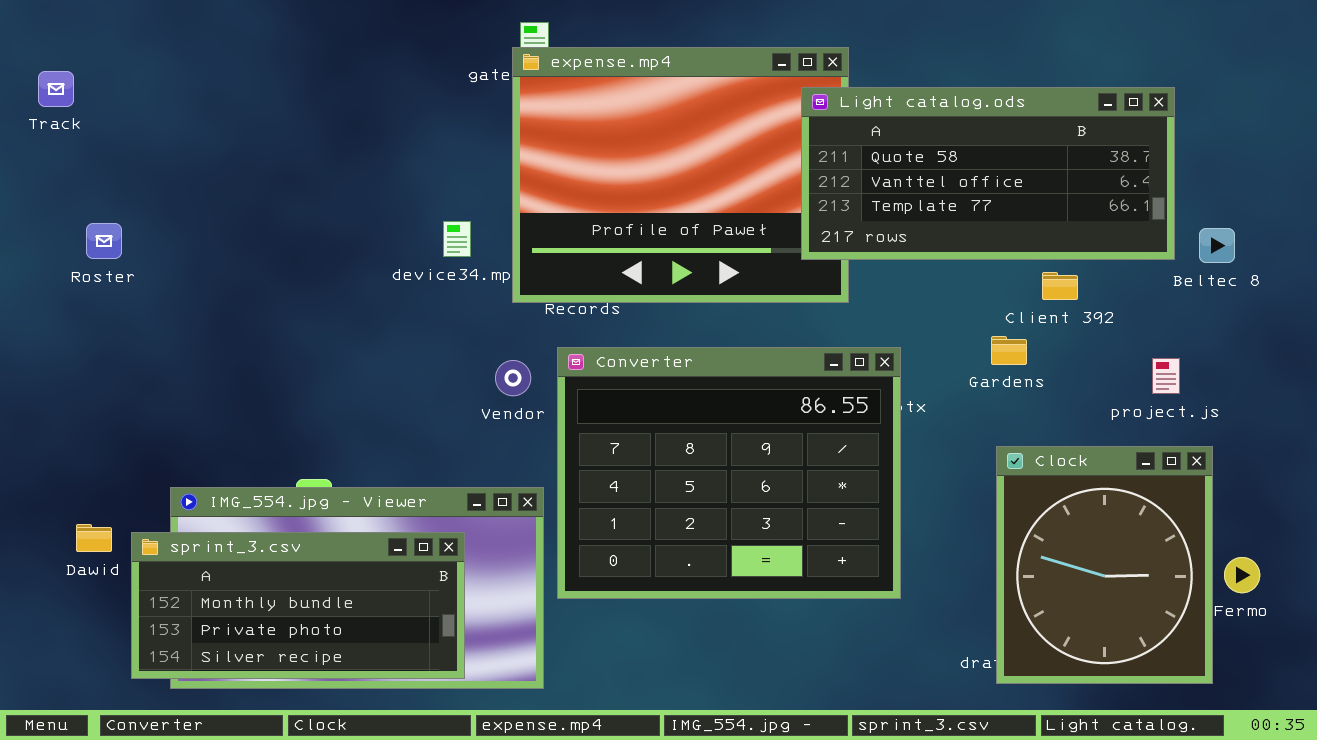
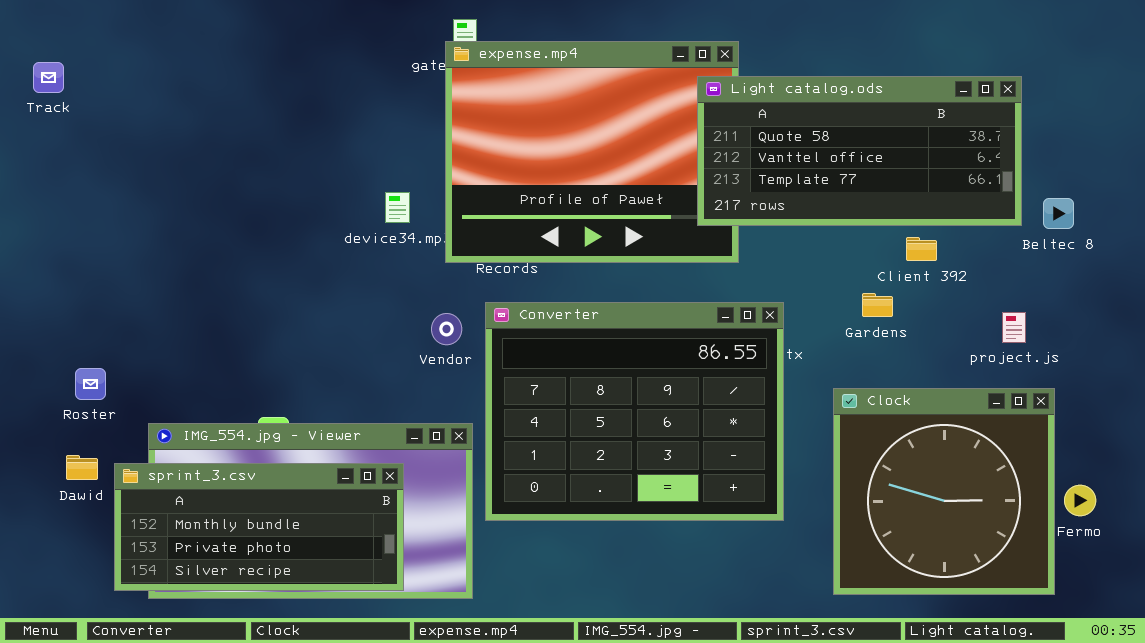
Roster: [86,223,122,259] -> [75,368,106,400], moved
Clock: [996,446,1213,684] -> [833,388,1055,595], resized

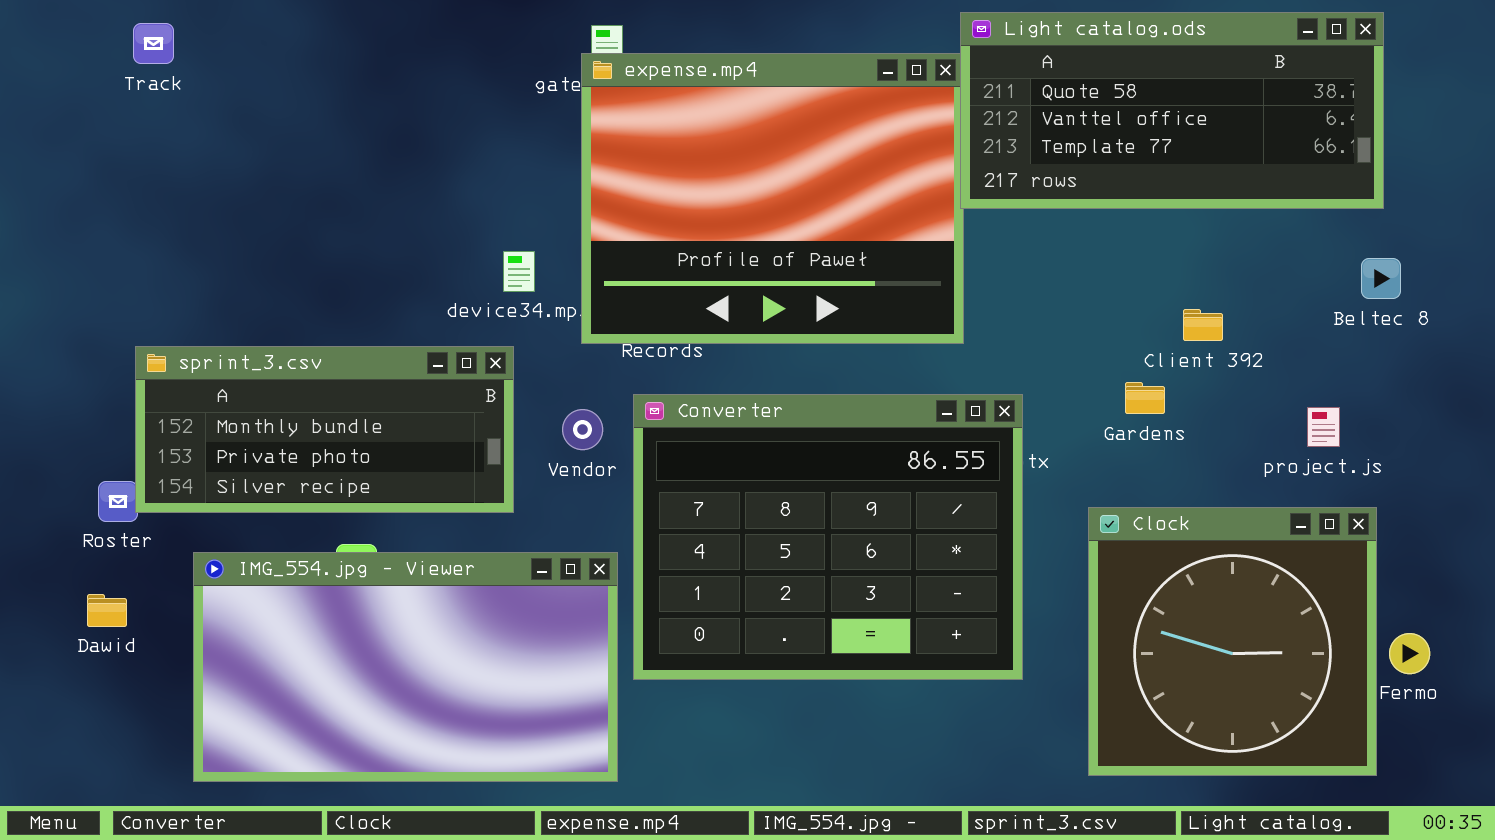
Track: [33,62,64,93] -> [133,23,174,64], moved
Light catalog.ods: [697,76,1022,226] -> [960,12,1384,209], moved
sprint_3.csv: [114,463,404,591] -> [135,346,514,513], moved

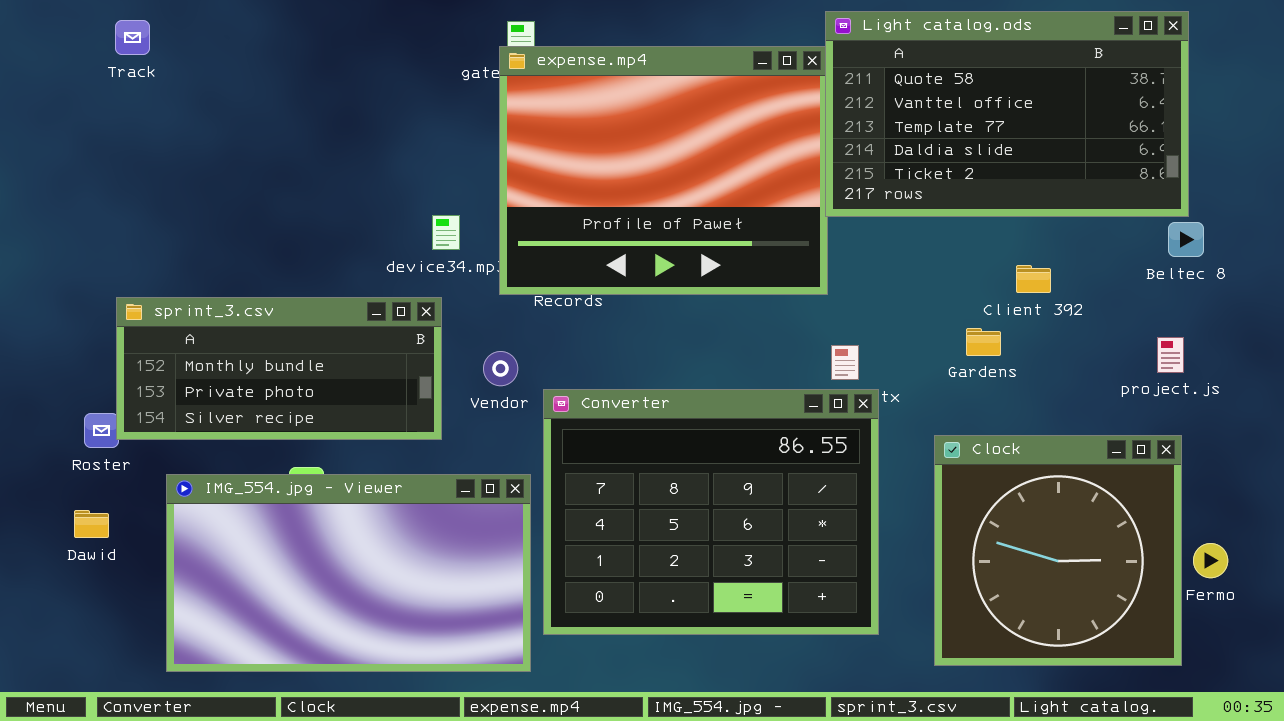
Light catalog.ods: [960,12,1384,209] -> [825,11,1189,217], resized
Converter: [633,394,1023,680] -> [543,389,879,635], moved
project.js: [1307,407,1340,447] -> [1157,337,1184,373], moved

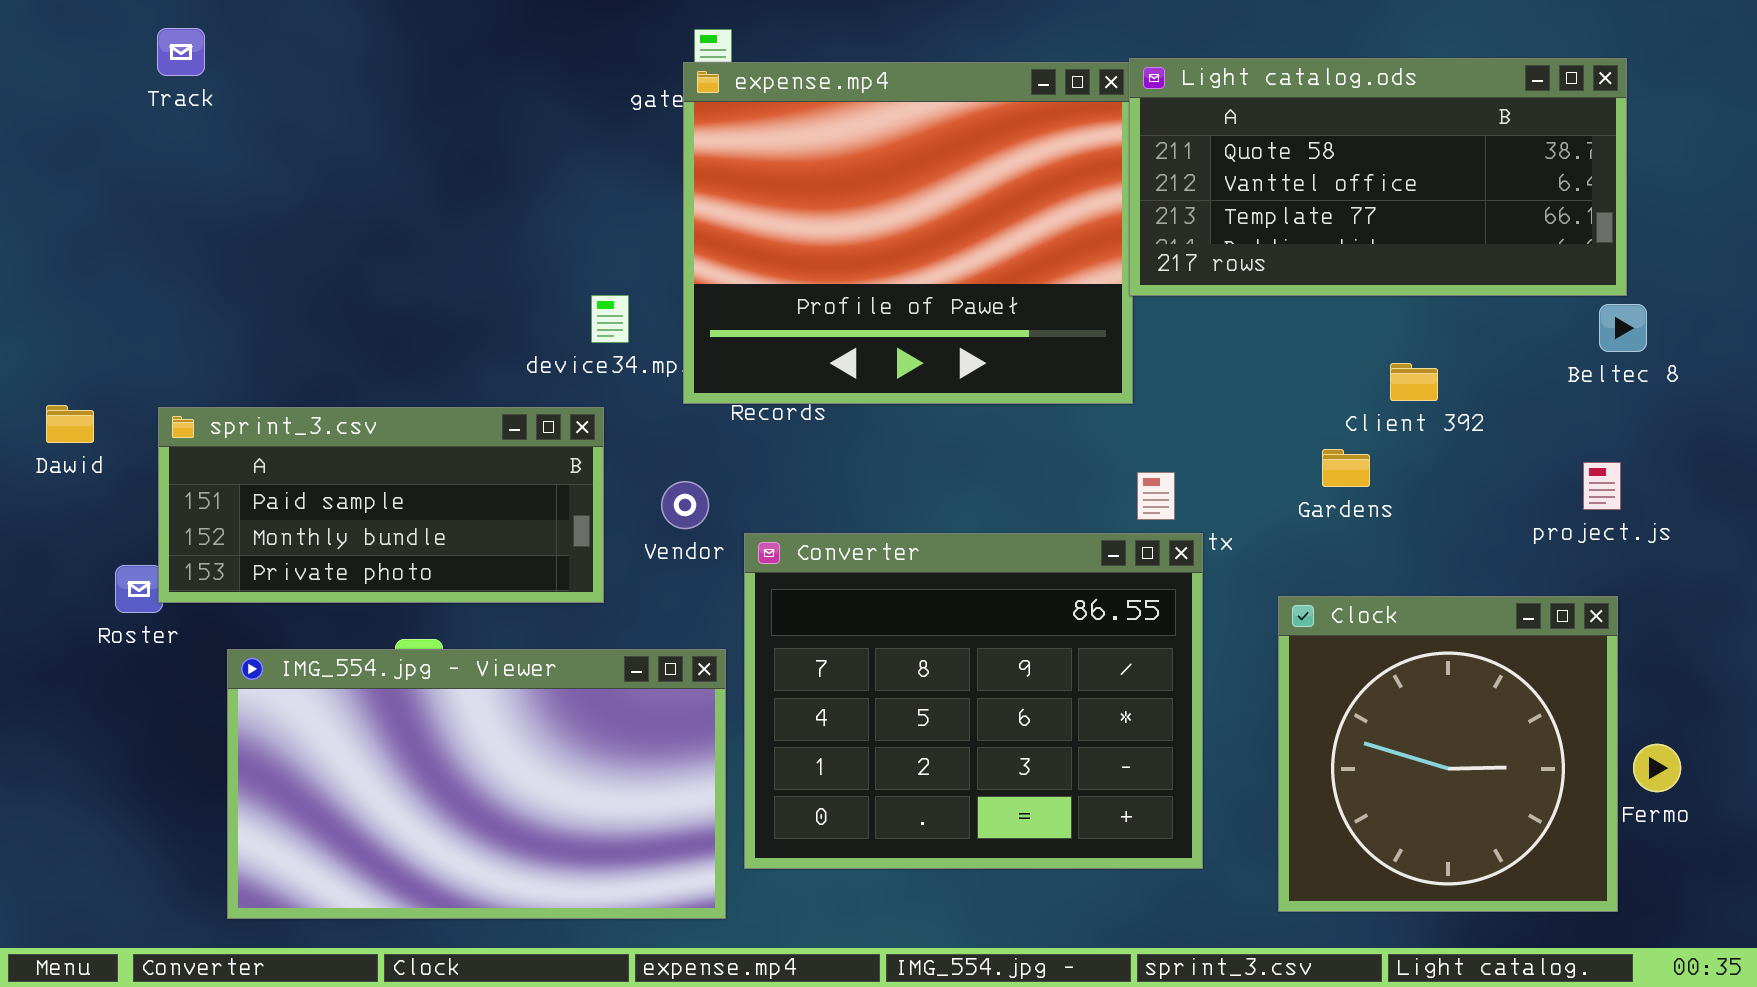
Light catalog.ods: [825,11,1189,217] -> [1129,58,1627,296], resized
sprint_3.csv: [116,297,442,440] -> [158,407,604,603], scrolled up 1 row
Dawid: [74,510,109,538] -> [46,405,94,443], moved

